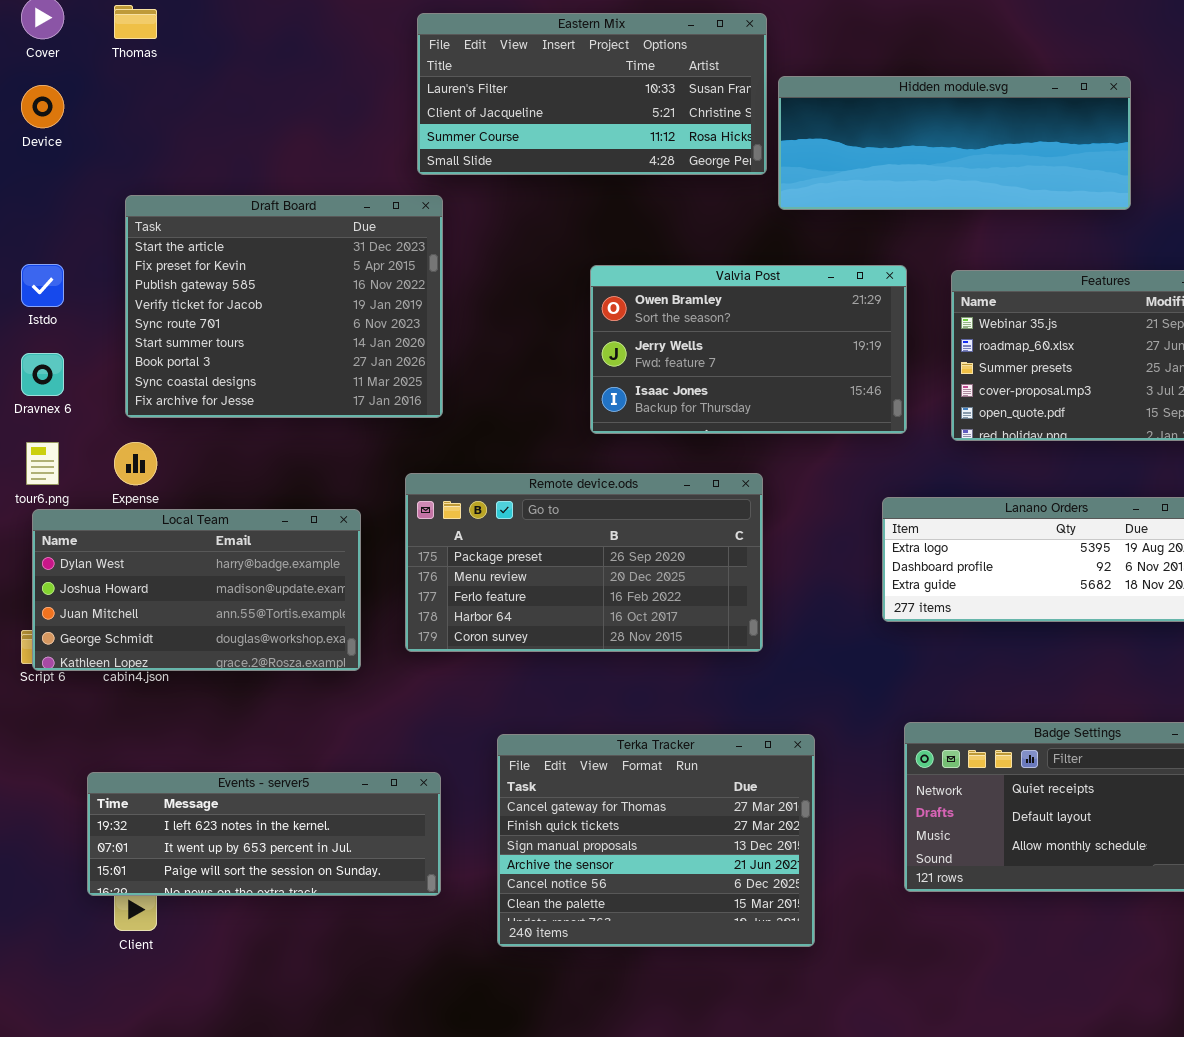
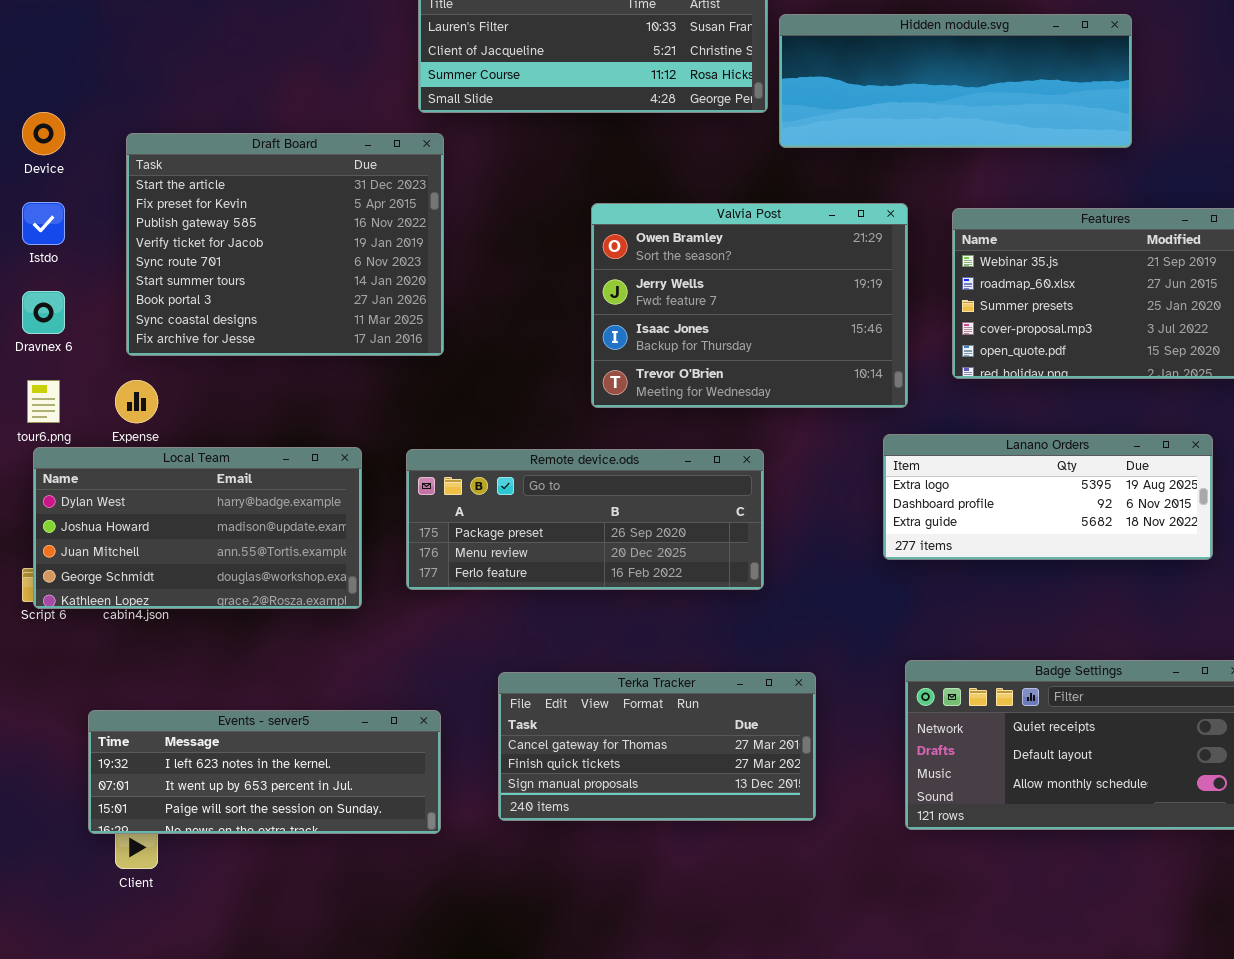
Device: [21,85,64,128] -> [22,112,65,155], moved
Valvia Post: [590,265,907,434] -> [591,203,908,408], resized
Remote device.ods: [405,473,763,652] -> [406,449,764,590], resized
Terka Tracker: [497,734,815,947] -> [498,672,816,821], resized

